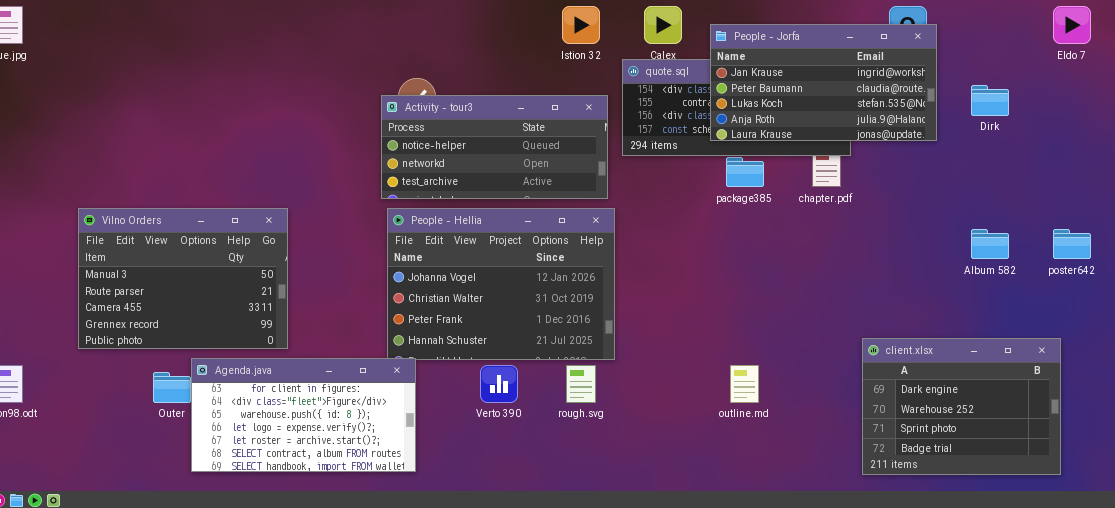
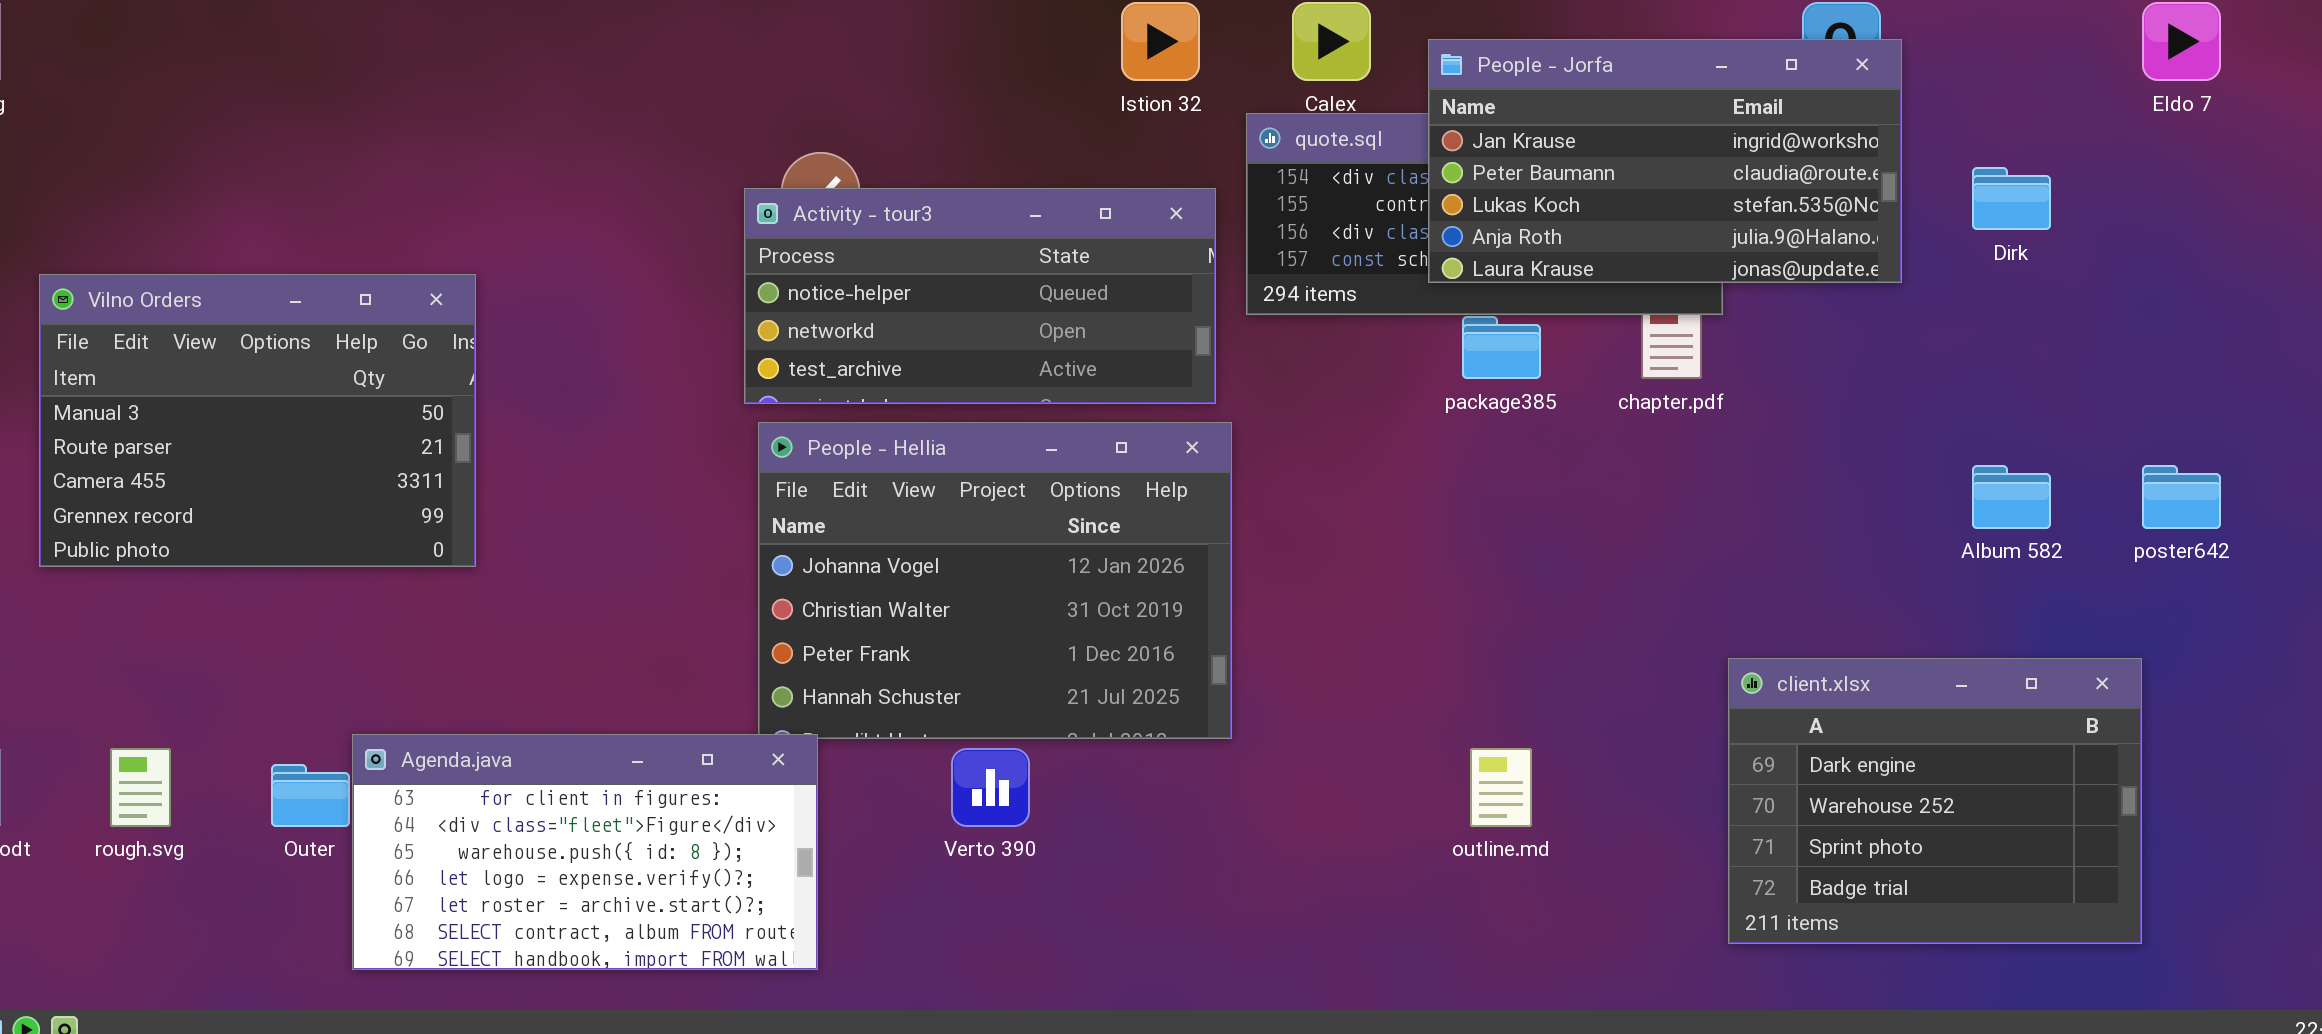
Vilno Orders: [78,208,288,349] -> [39,274,476,567], moved
client.xlsx: [862,338,1061,475] -> [1728,658,2142,944], moved
rough.svg: [566,365,596,403] -> [110,748,171,827], moved

